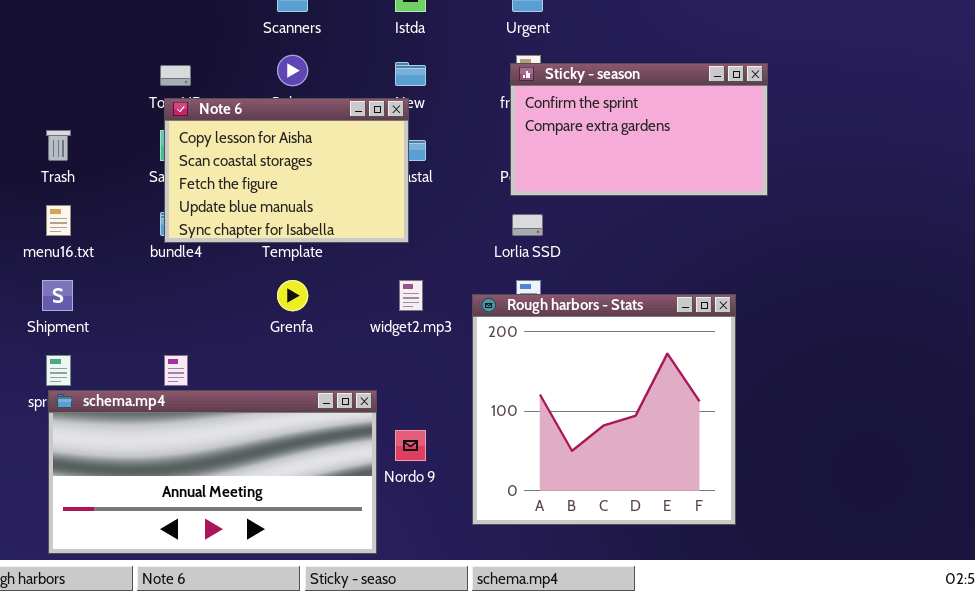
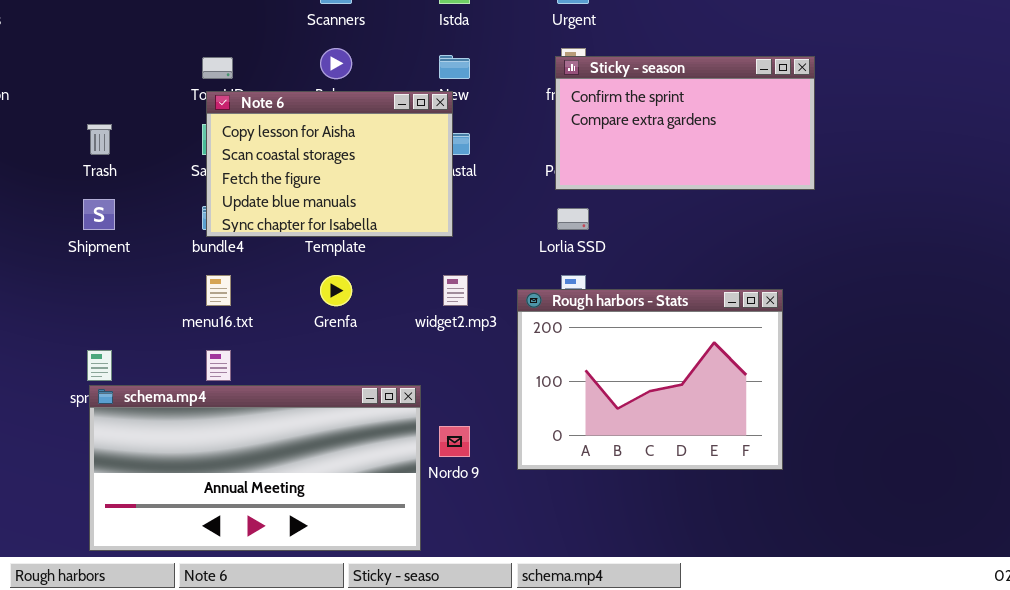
menu16.txt: [46,205,71,236] -> [206,275,231,306], moved
Shipment: [42,280,73,311] -> [83,199,115,230], moved
Rough harbors - Stats: [472,294,736,525] -> [517,289,783,470], resized

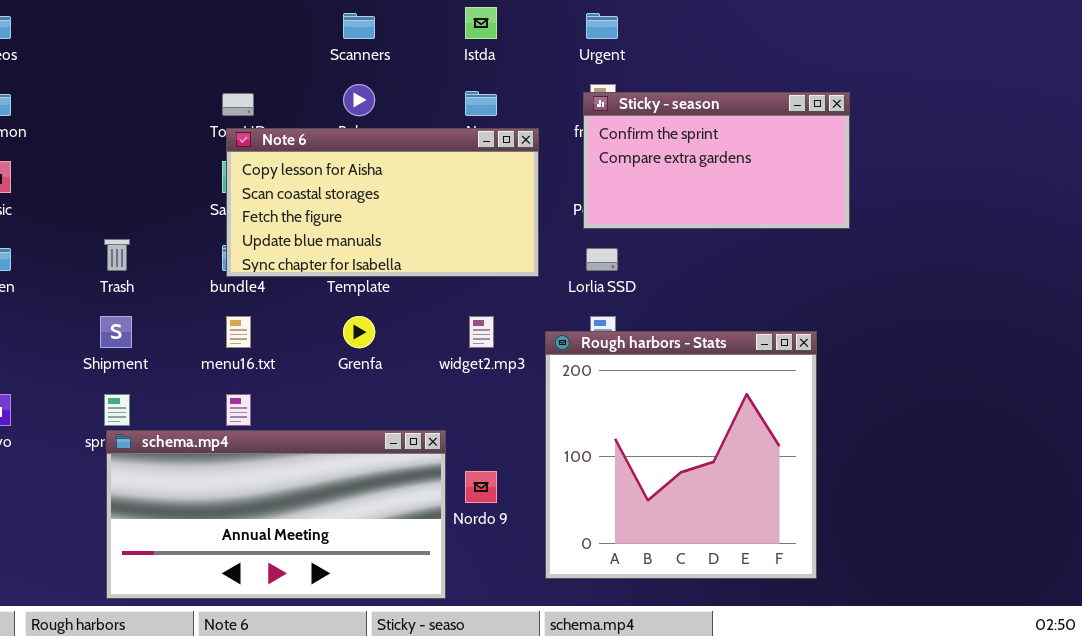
Note 6: [206,91,453,237] -> [226,128,539,277], resized
Trash: [87,124,112,155] -> [104,239,130,271], moved
Shipment: [83,199,115,230] -> [100,316,132,348], moved
Rough harbors - Stats: [517,289,783,470] -> [545,331,817,579], resized

